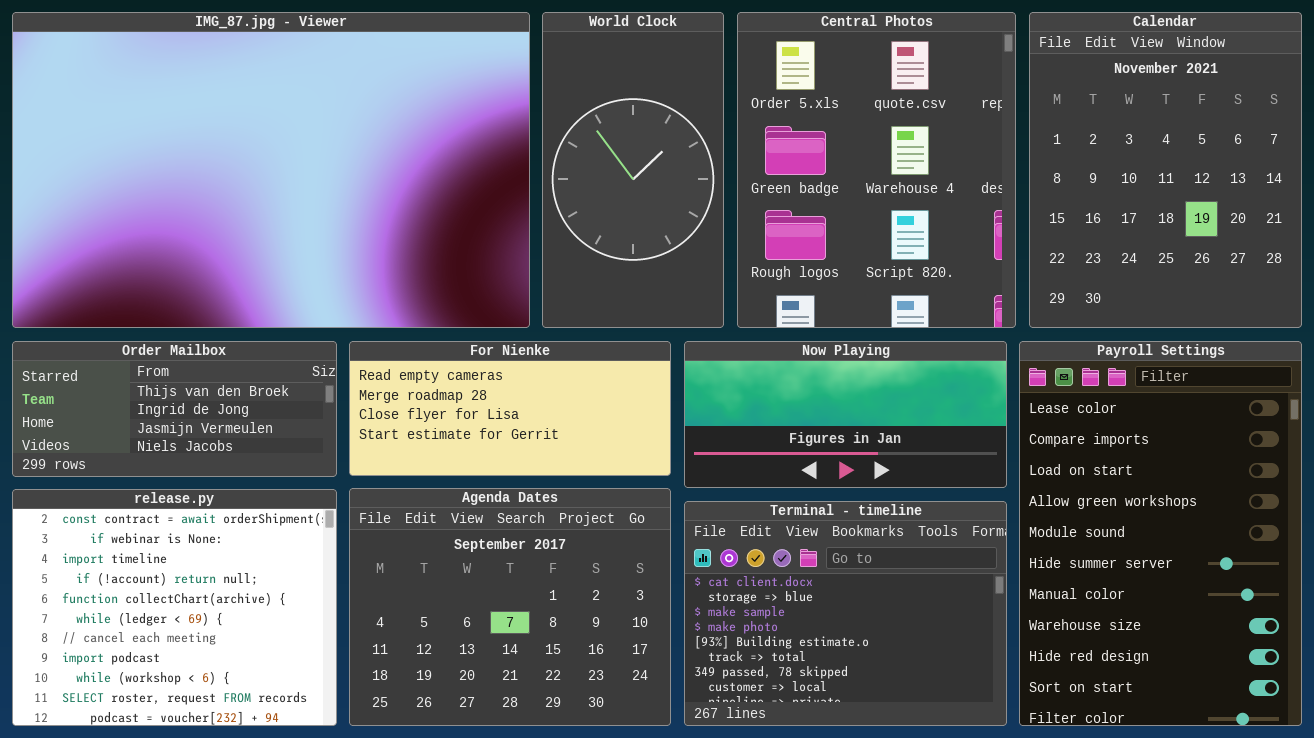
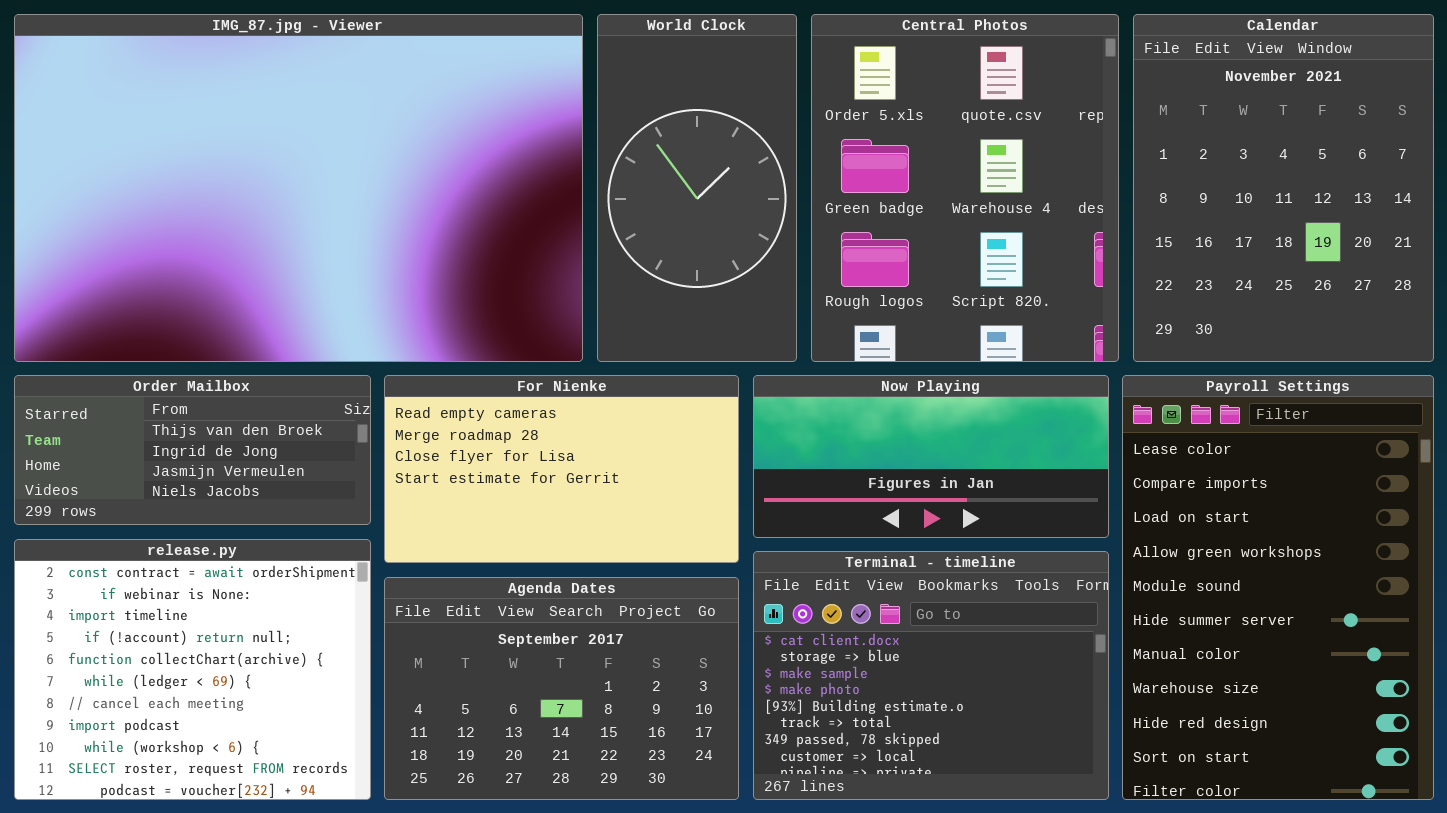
For Nienke: [349,341,671,476] -> [384,375,739,563], resized
Agenda Dates: [349,488,671,726] -> [384,577,739,800], resized

